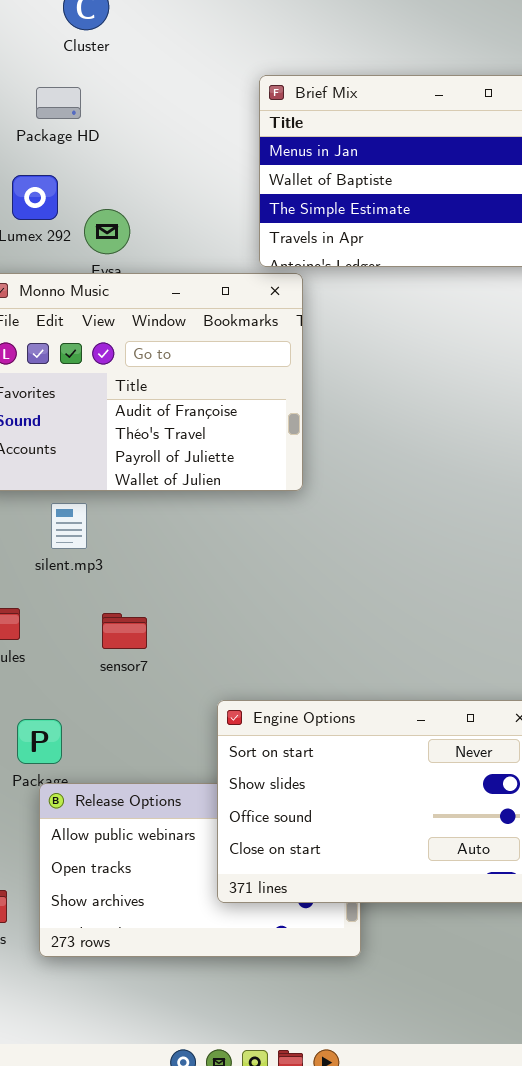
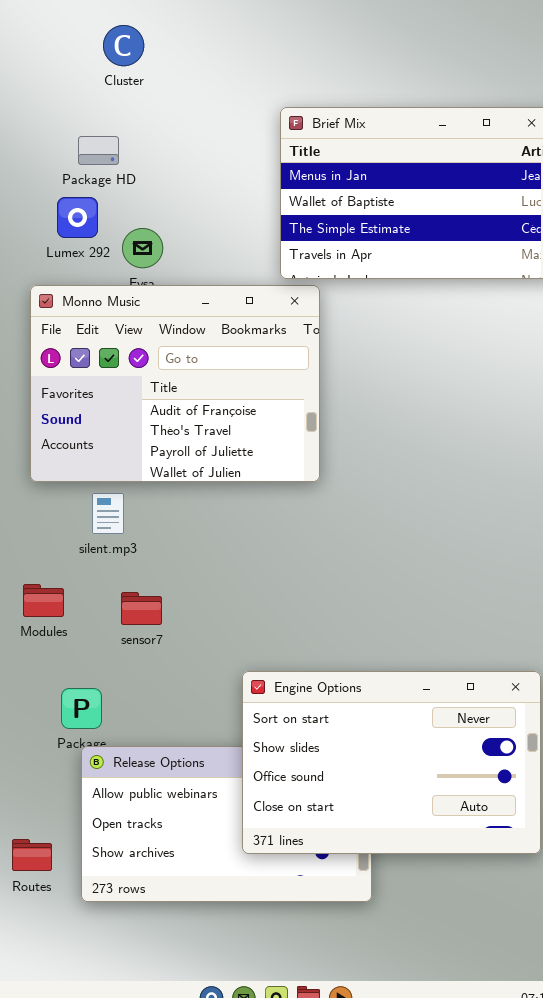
Package HD: [36,87,81,119] -> [78,136,119,165], moved
sensor7: [102,613,147,649] -> [121,592,162,625], moved

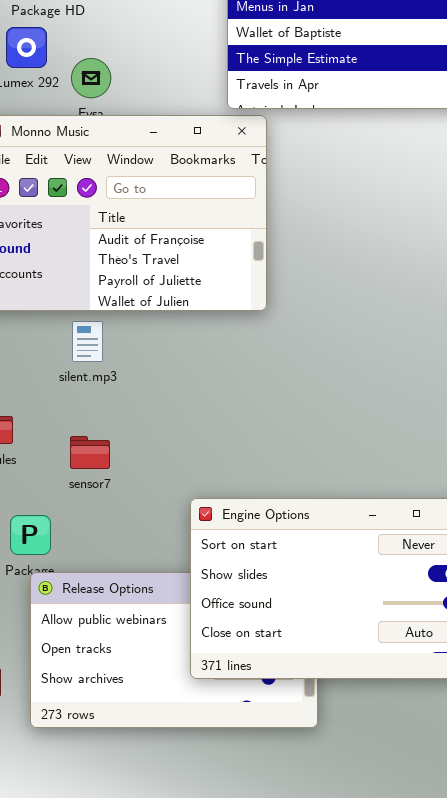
silent.mp3: [92,493,124,534] -> [72,321,103,362], moved
sensor7: [121,592,162,625] -> [70,436,110,469], moved

